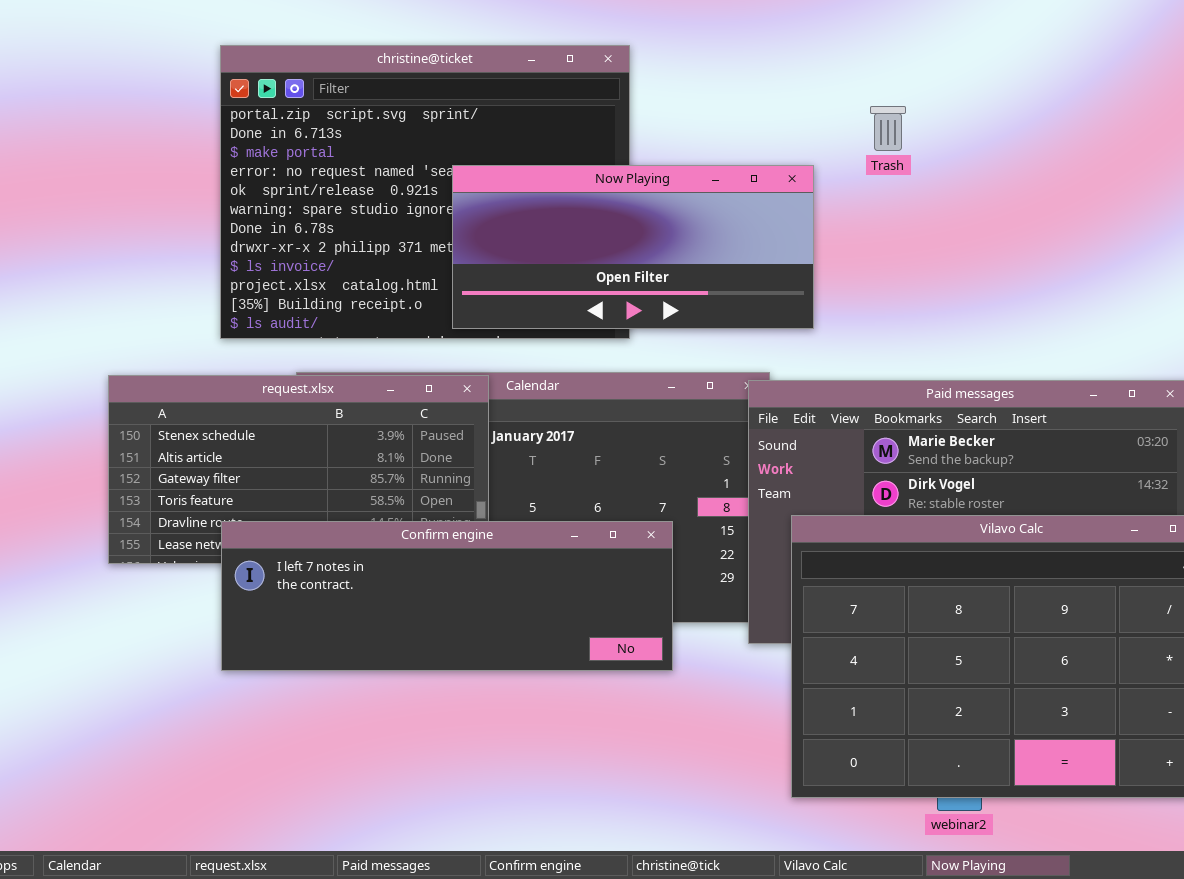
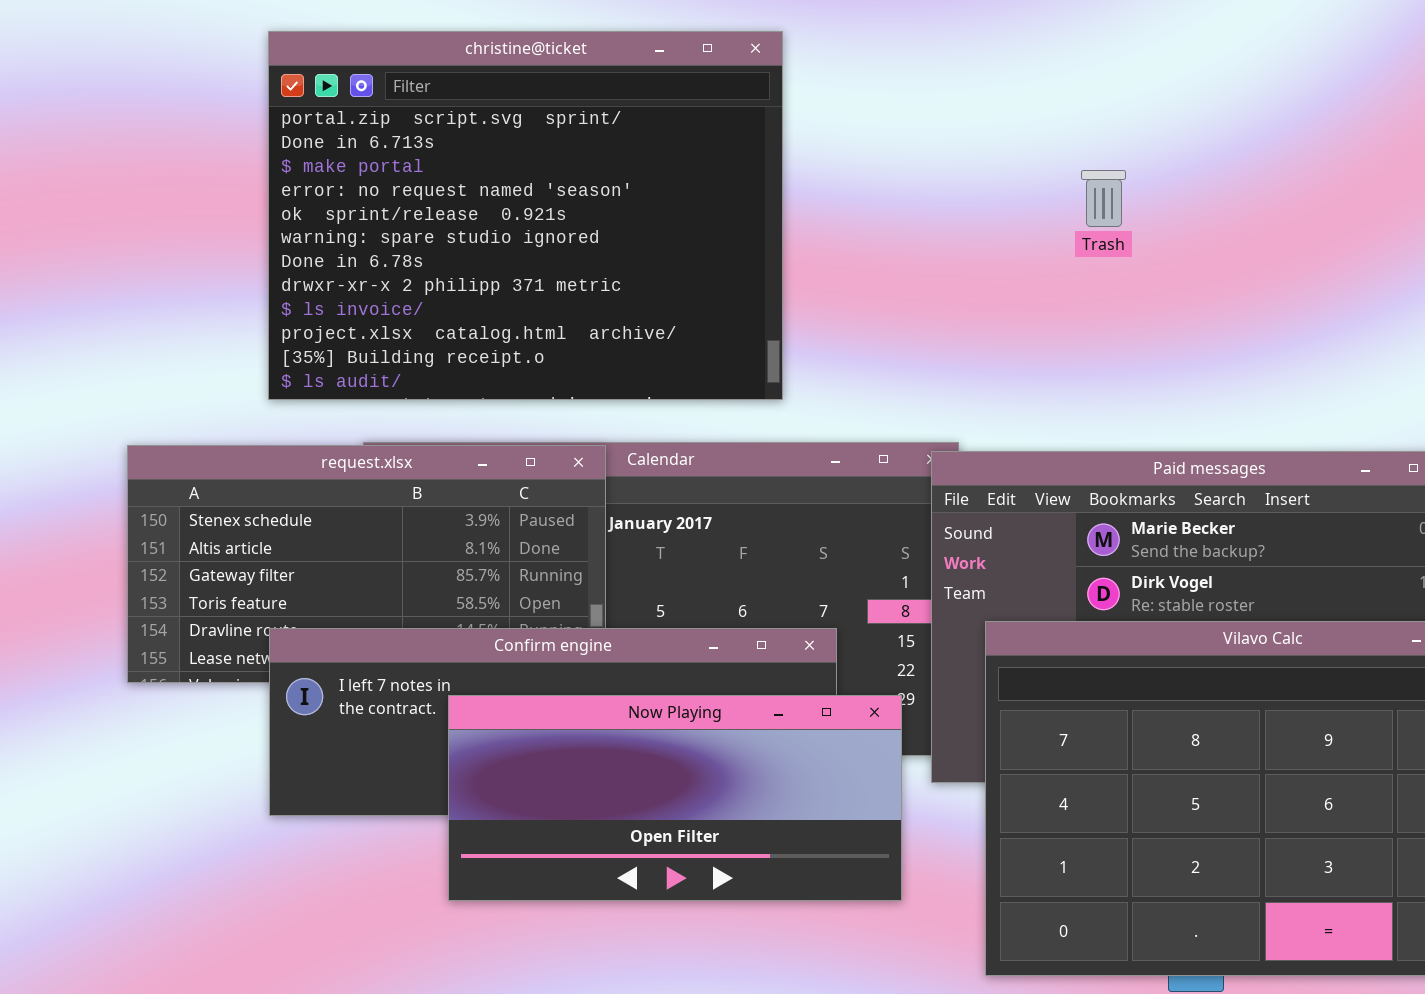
Trash: [870,106,906,151] -> [1081,170,1126,227], moved
Now Playing: [452,165,814,329] -> [448,695,902,901], moved

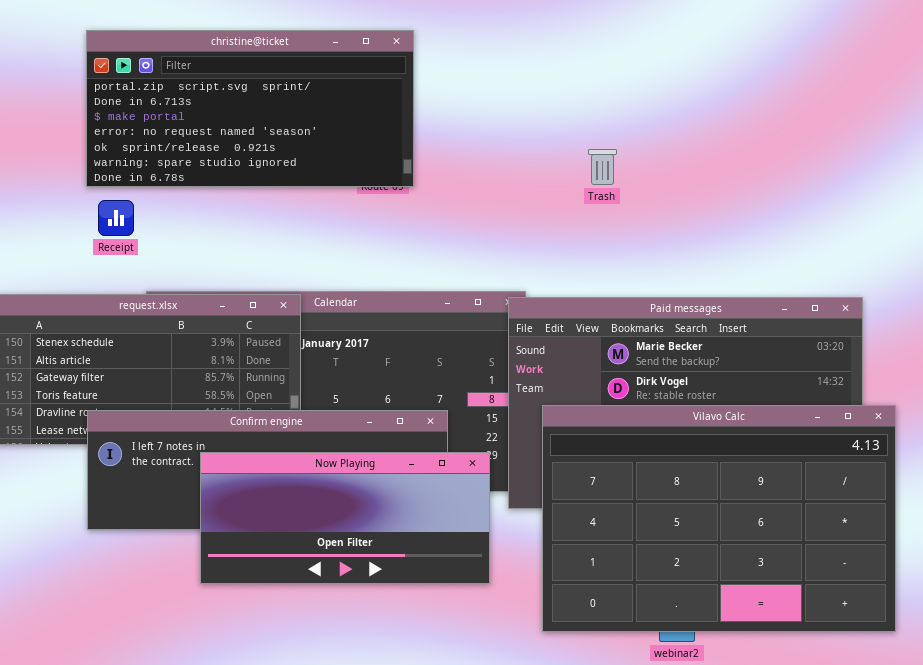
christine@ticket: [268,31,783,400] -> [86,30,414,187], resized
Trash: [1081,170,1126,227] -> [588,149,617,185], moved

